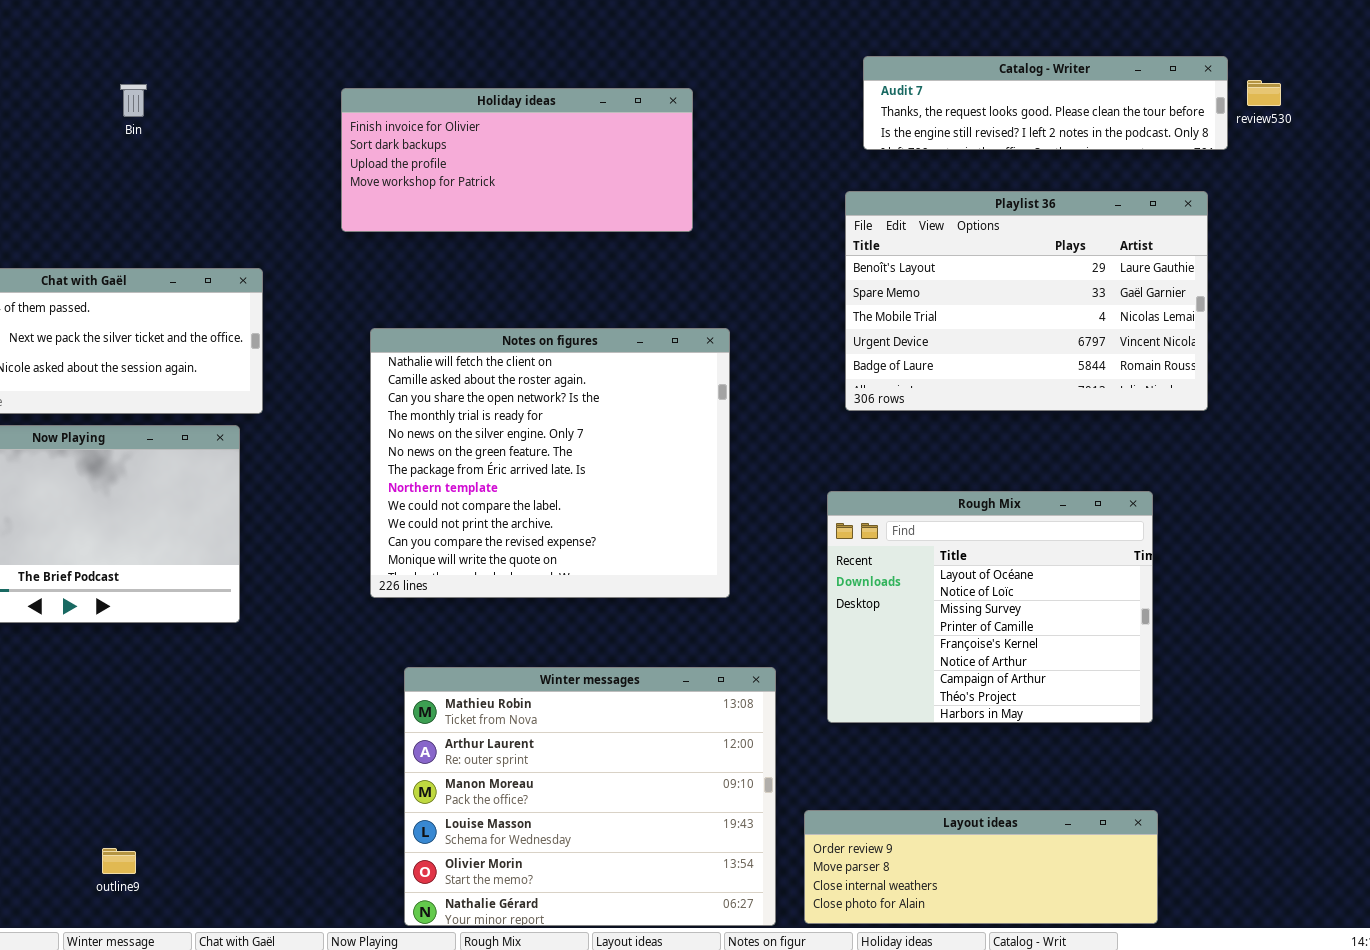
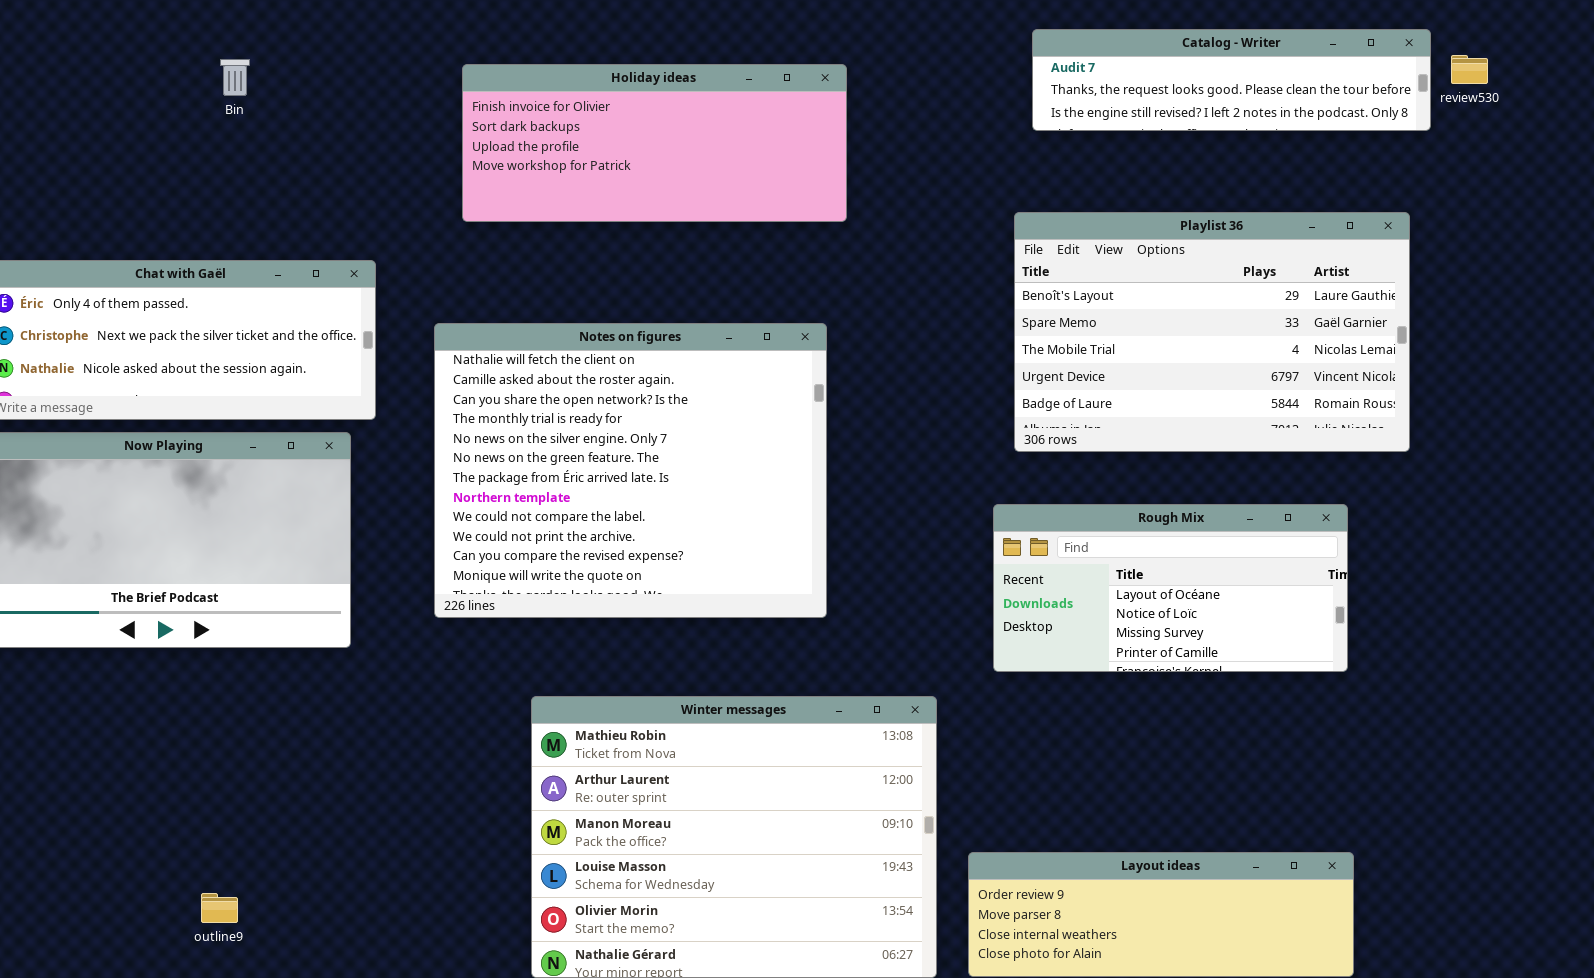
Playlist 36: [845,191,1208,411] -> [1014,212,1410,452], moved
Notes on figures: [370,328,730,598] -> [434,323,827,618], moved
Rough Mix: [827,491,1153,723] -> [993,504,1348,672], resized

